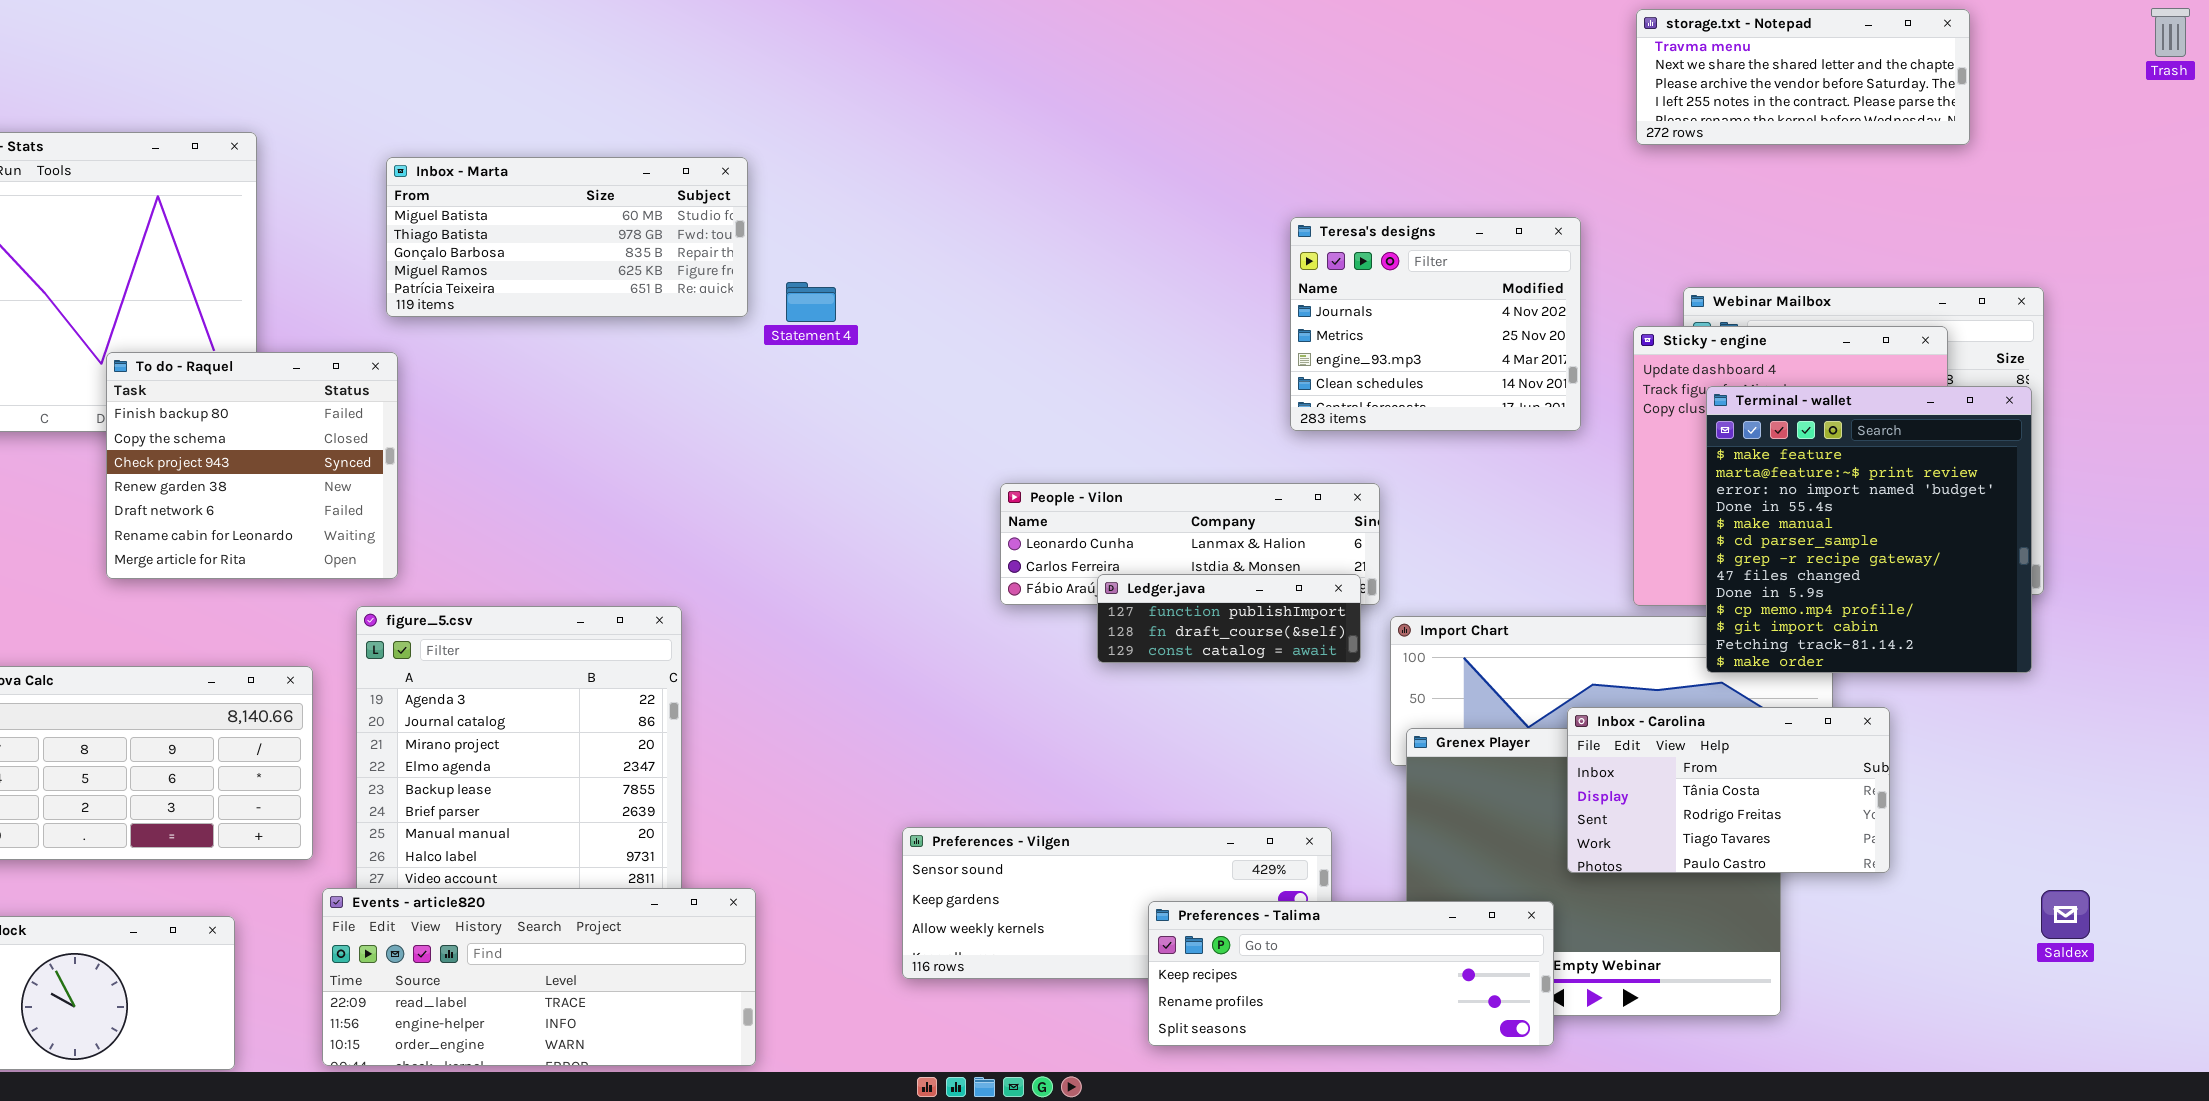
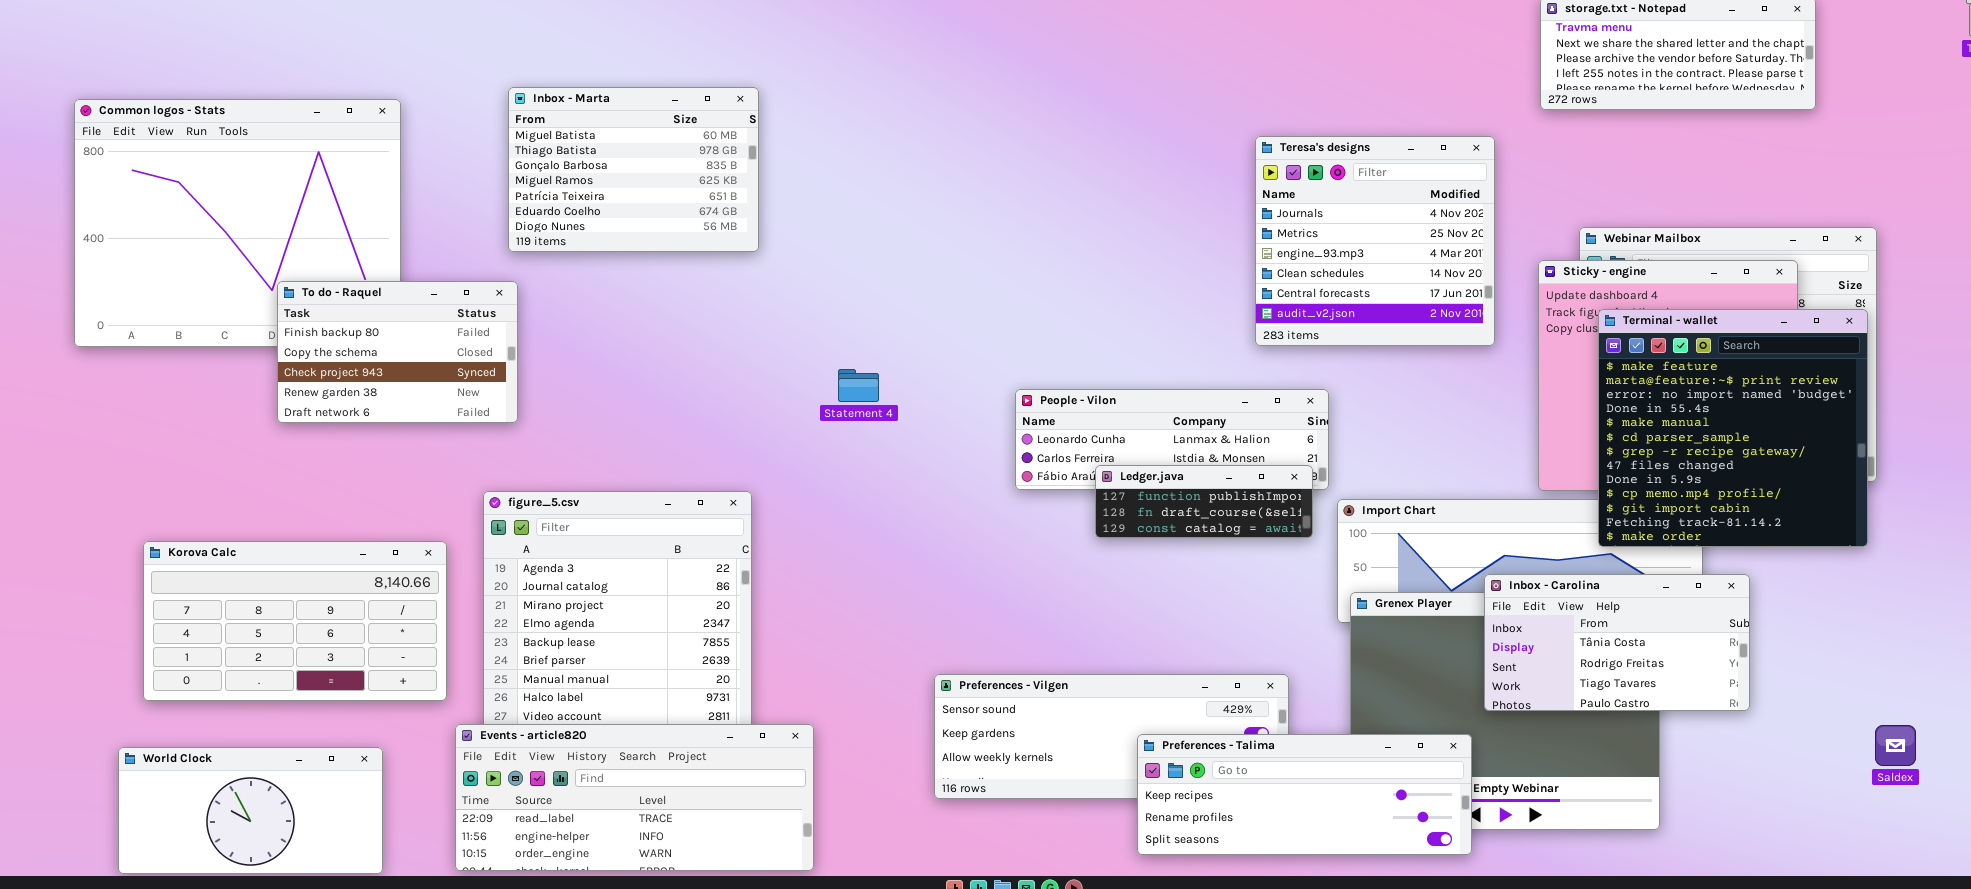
Inbox - Marta: [386,157,748,317] -> [508,87,759,252], resized
Teresa's designs: [1290,217,1581,431] -> [1255,136,1495,346], resized
Statement 4: [786,282,836,322] -> [838,369,879,402], moved
To do - Raquel: [106,352,398,579] -> [277,281,518,423], resized

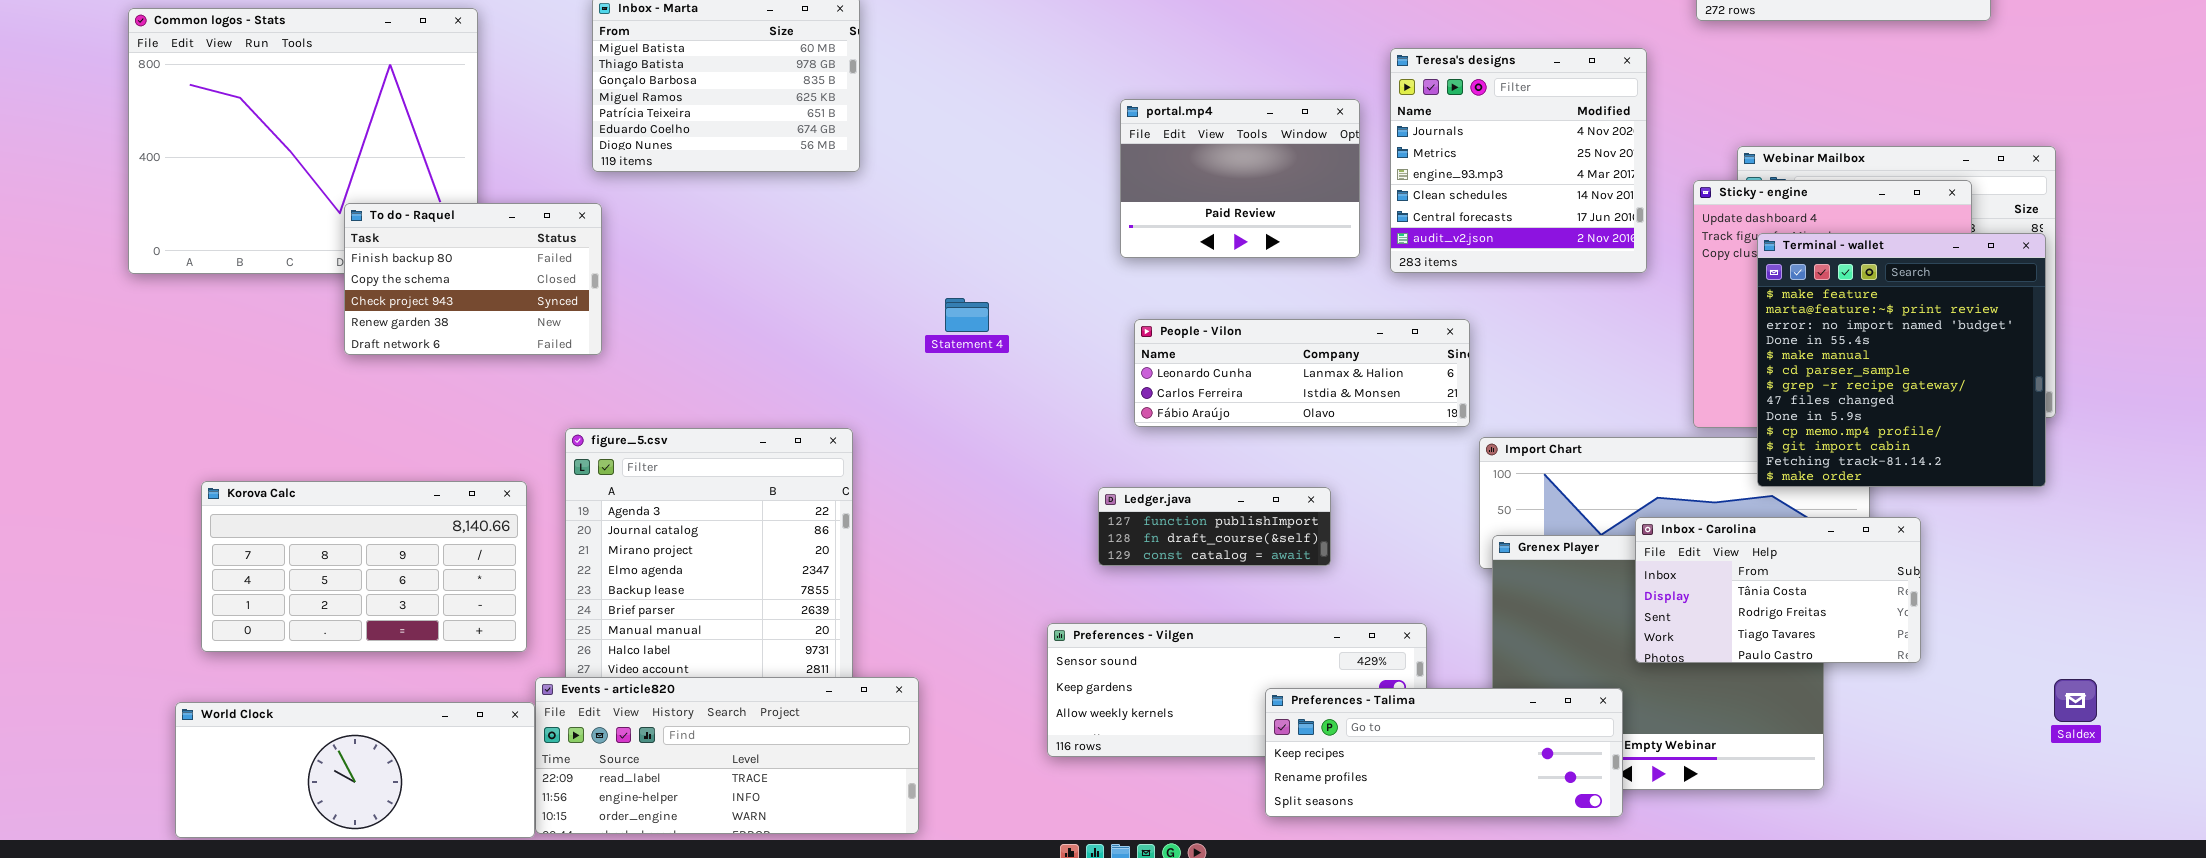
portal.mp4: none -> [1120,99,1360,258], opened
Ledger.java: [1095,465,1313,538] -> [1098,487,1331,566], moved
World Clock: [118,747,383,874] -> [175,702,535,838], resized

